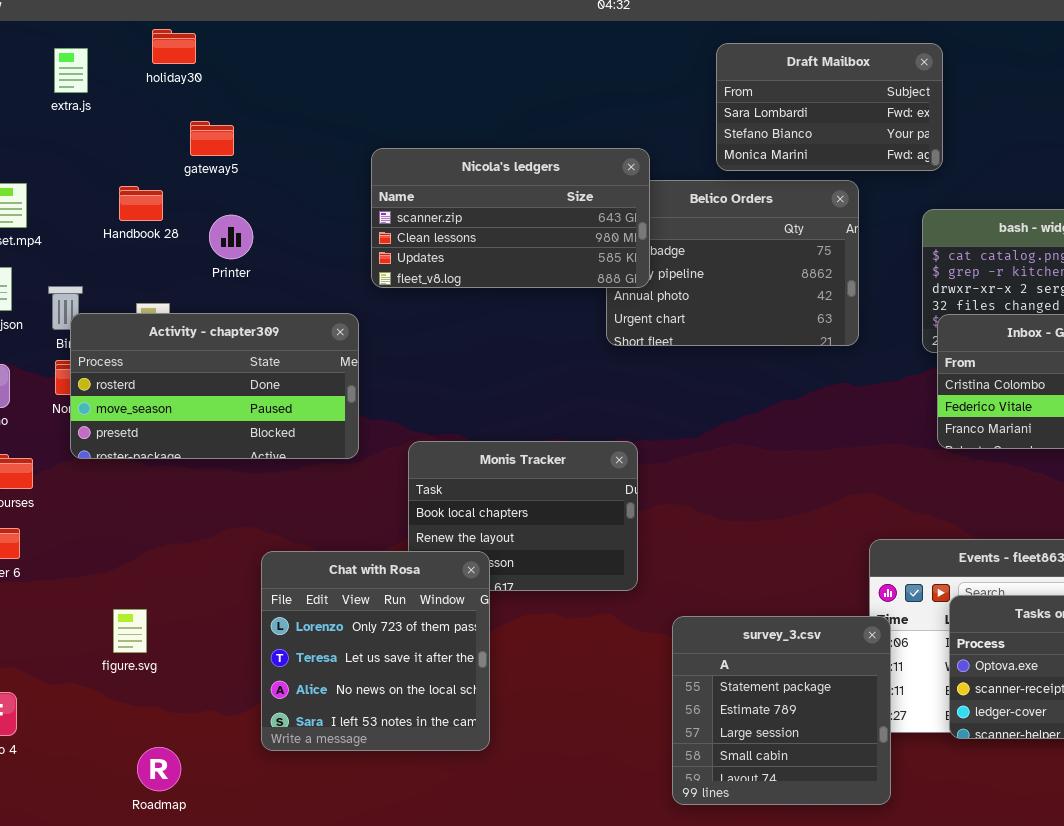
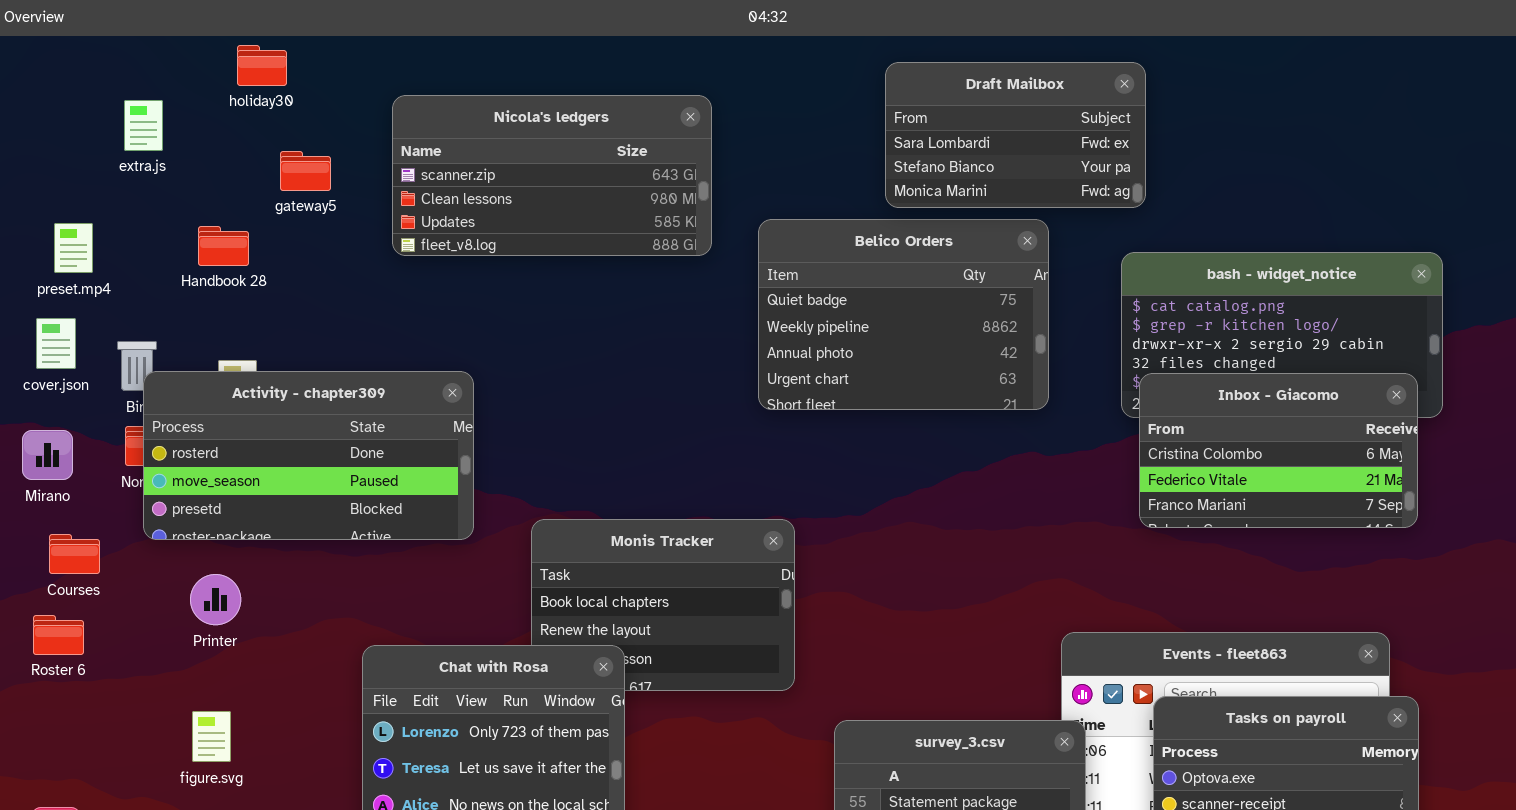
extra.js: [54,48,88,93] -> [124,100,163,151], moved
Nicola's ledgers: [371,148,650,288] -> [392,95,712,256], moved
Printer: [209,215,253,259] -> [190,574,241,625], moved

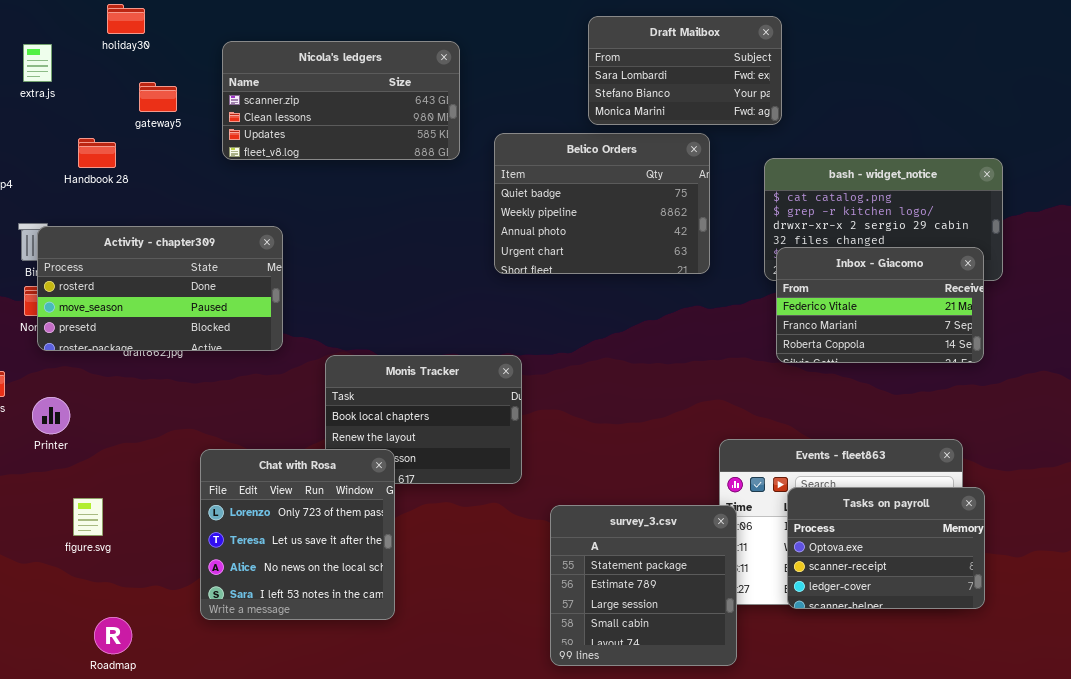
Activity - chapter309: [143,371,474,540] -> [37,226,283,351], moved
Inbox - Giacomo: [1139,373,1418,528] -> [776,247,984,363], scrolled down 1 row
Printer: [190,574,241,625] -> [32,397,70,434], moved

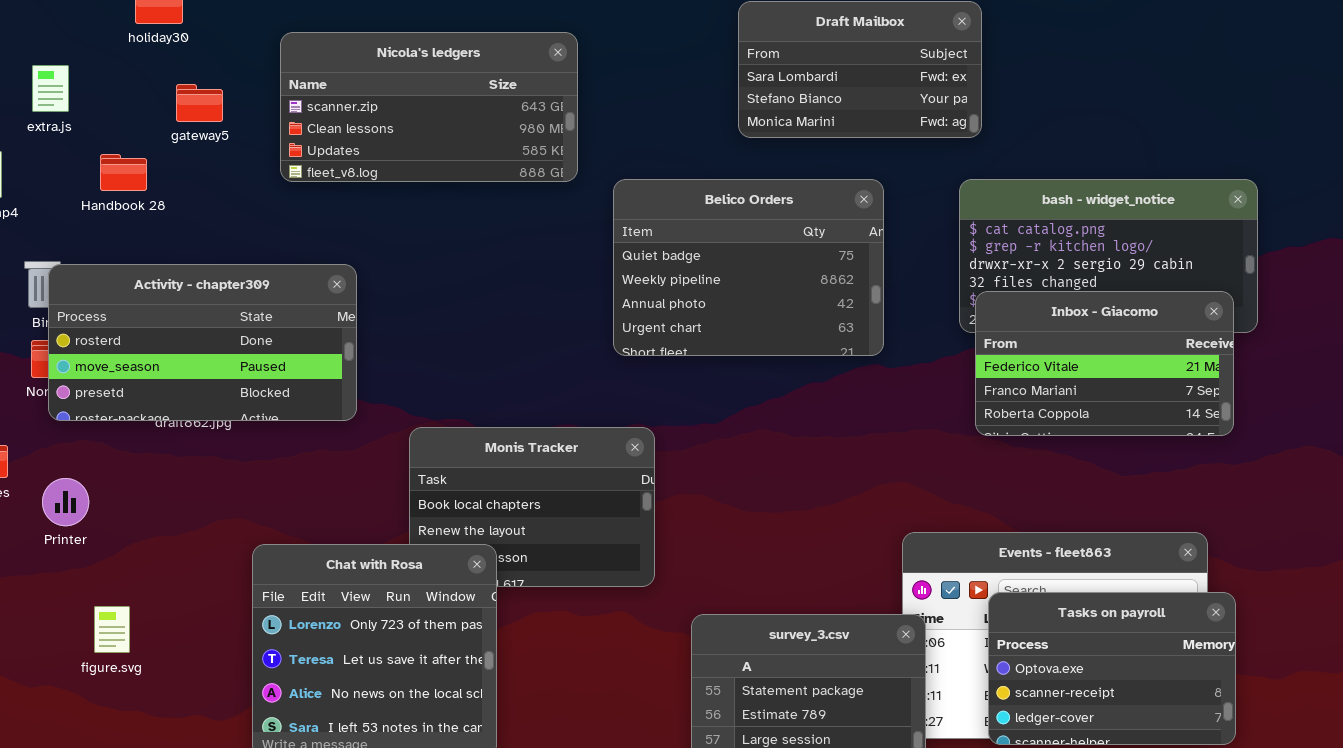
extra.js: [23,44,52,82] -> [32,65,69,112], moved
Belico Orders: [494,133,710,274] -> [613,179,884,356], moved

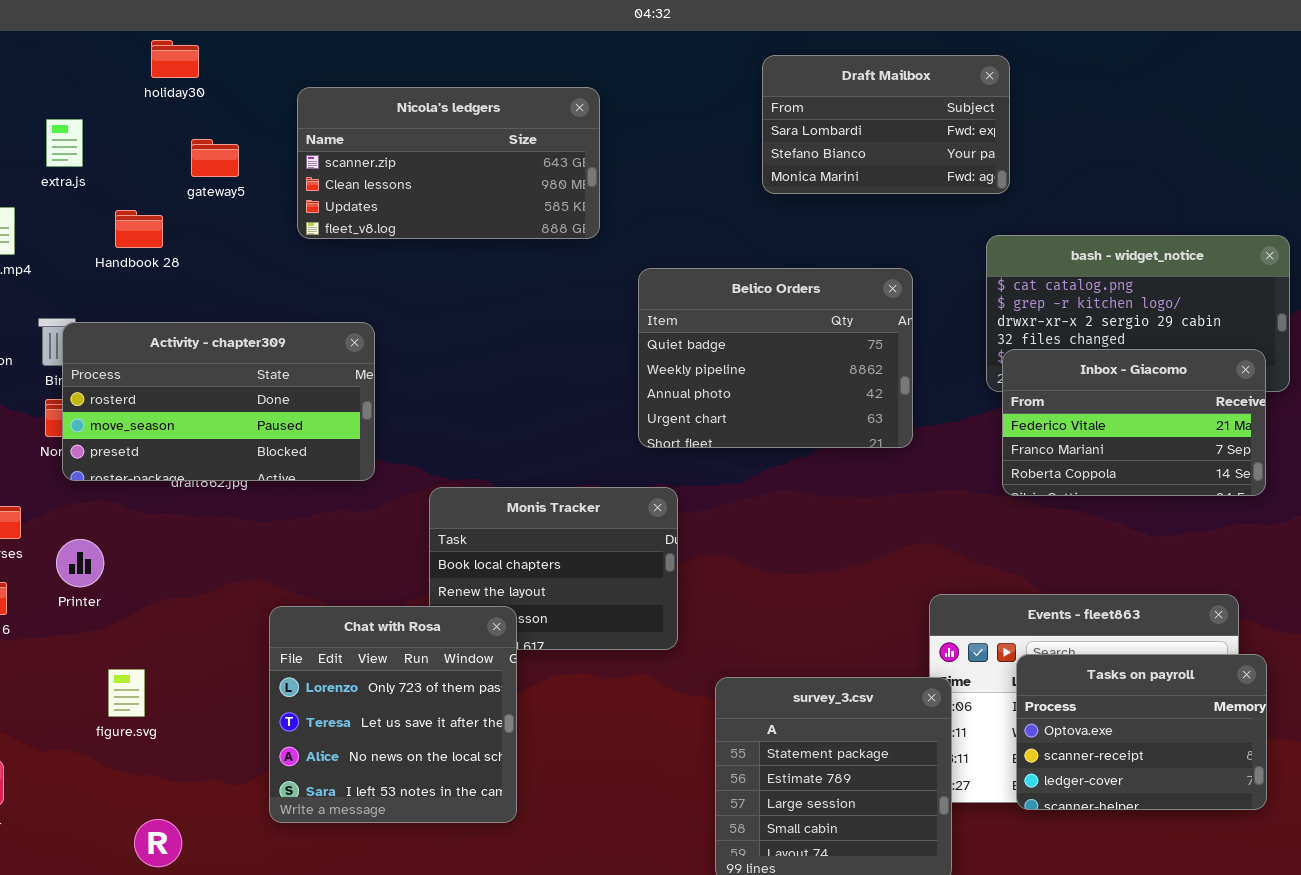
Belico Orders: [613,179,884,356] -> [638,268,913,448], moved

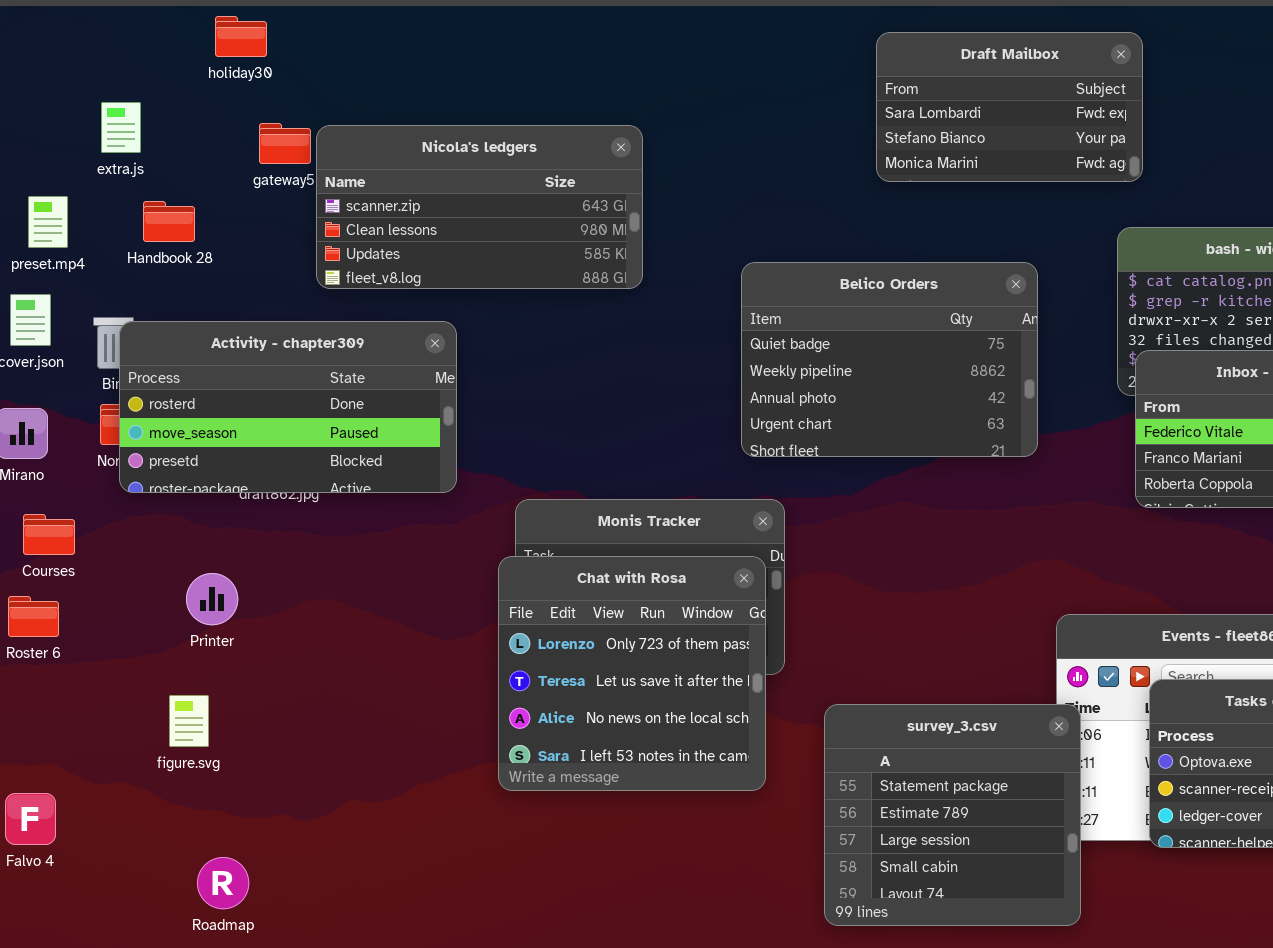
Nicola's ledgers: [297,87,600,239] -> [316,125,643,289], moved
Handbook 28: [115,210,163,248] -> [143,201,195,242], moved
Printer: [56,539,104,587] -> [186,573,238,625], moved
Chat with Rosa: [269,606,517,823] -> [498,556,766,791], moved

